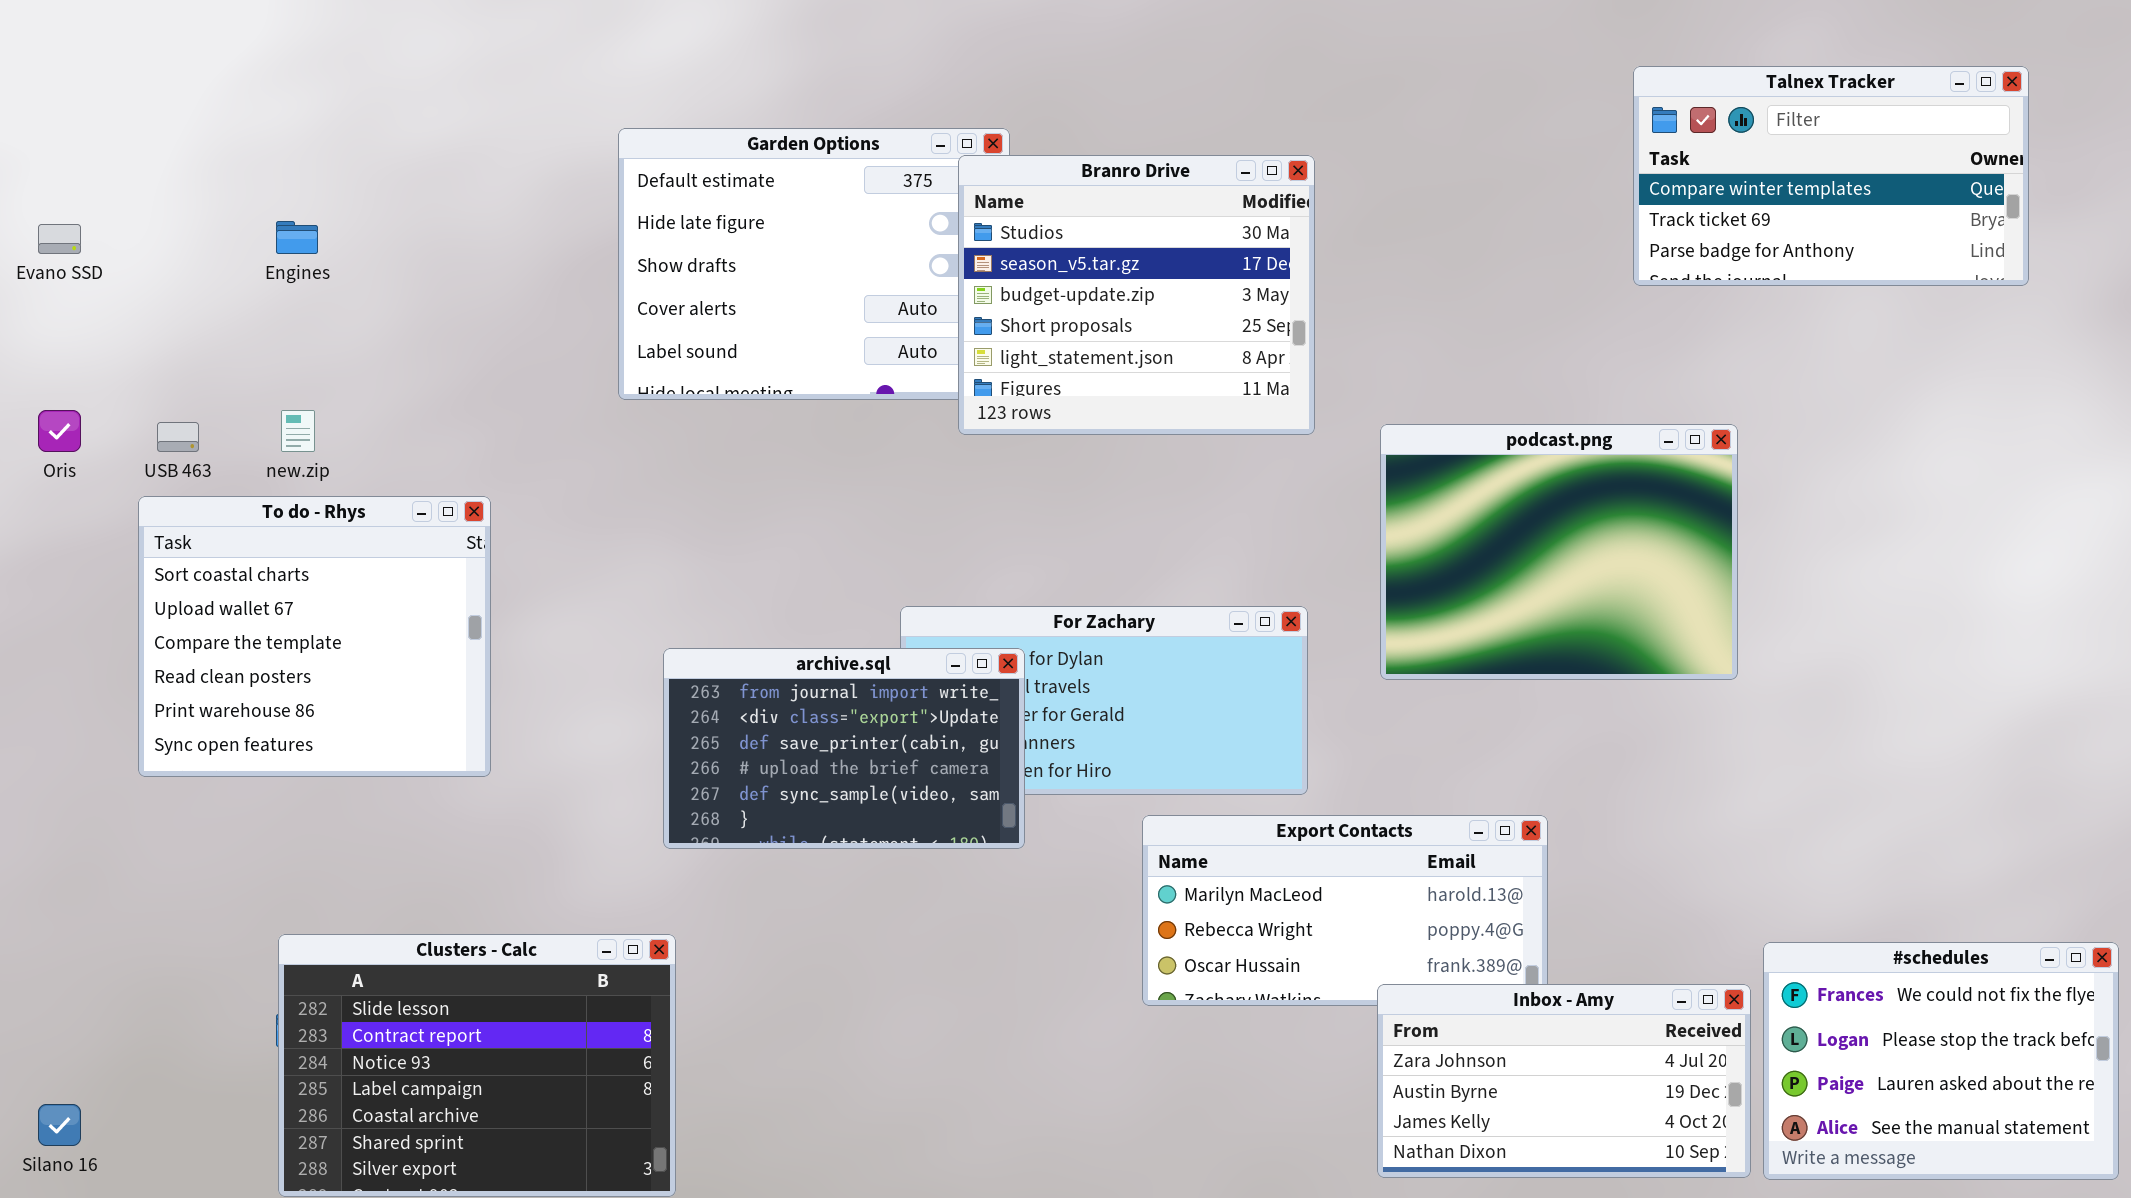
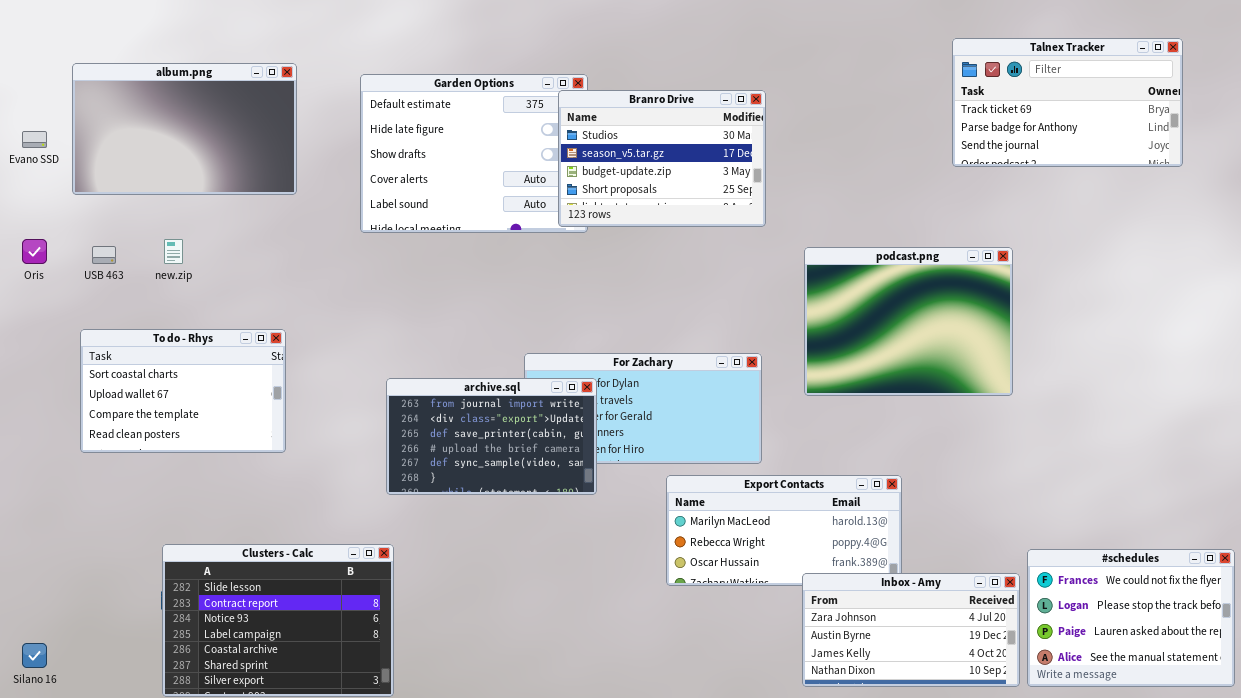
Talnex Tracker: [1633,66,2029,286] -> [952,38,1183,167], scrolled down 1 row
album.png: none -> [72,63,297,195], opened
Branro Drive: [958,155,1315,435] -> [558,90,766,227], resized
To do - Rhys: [138,496,491,777] -> [80,329,286,453], resized

